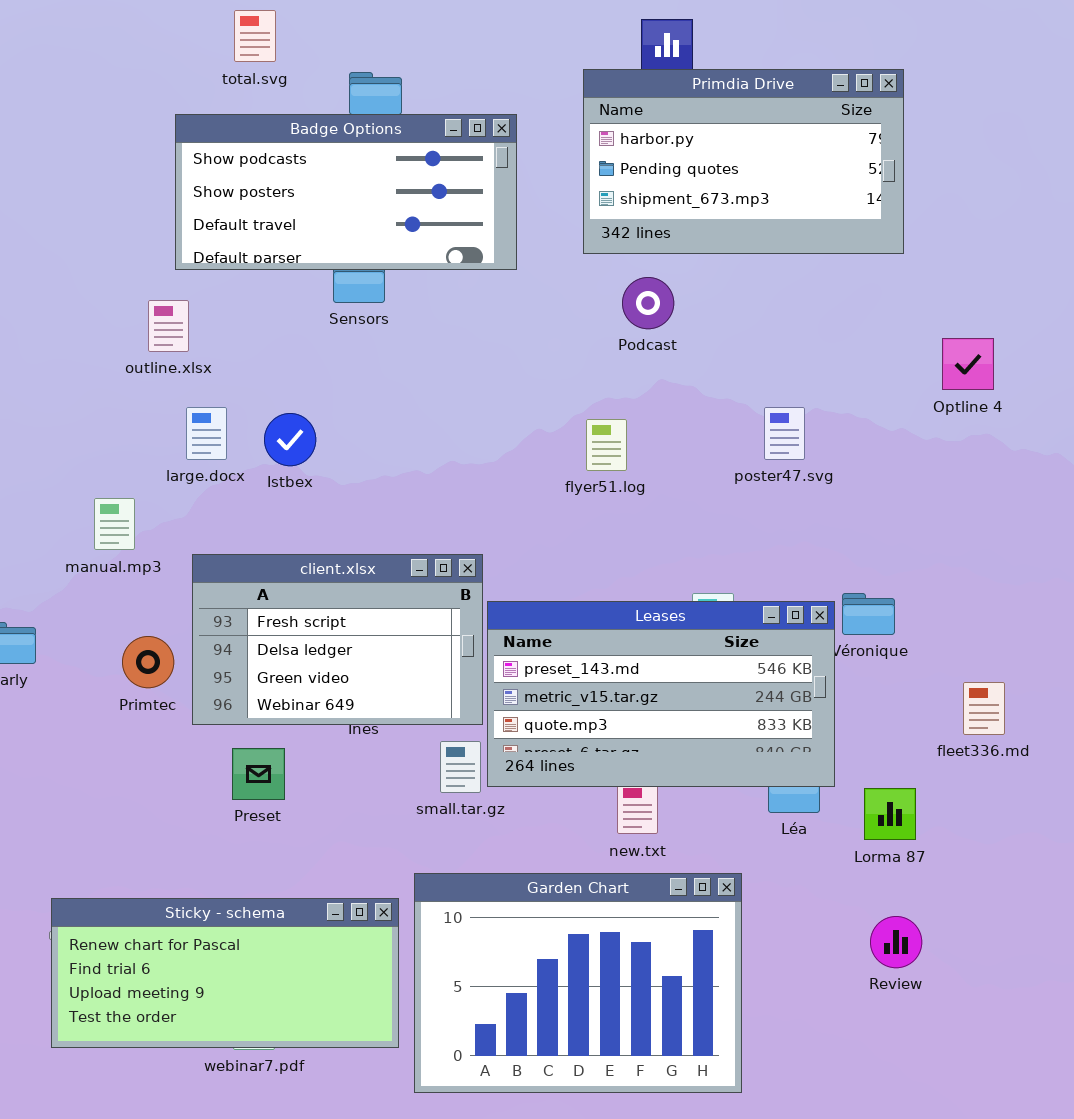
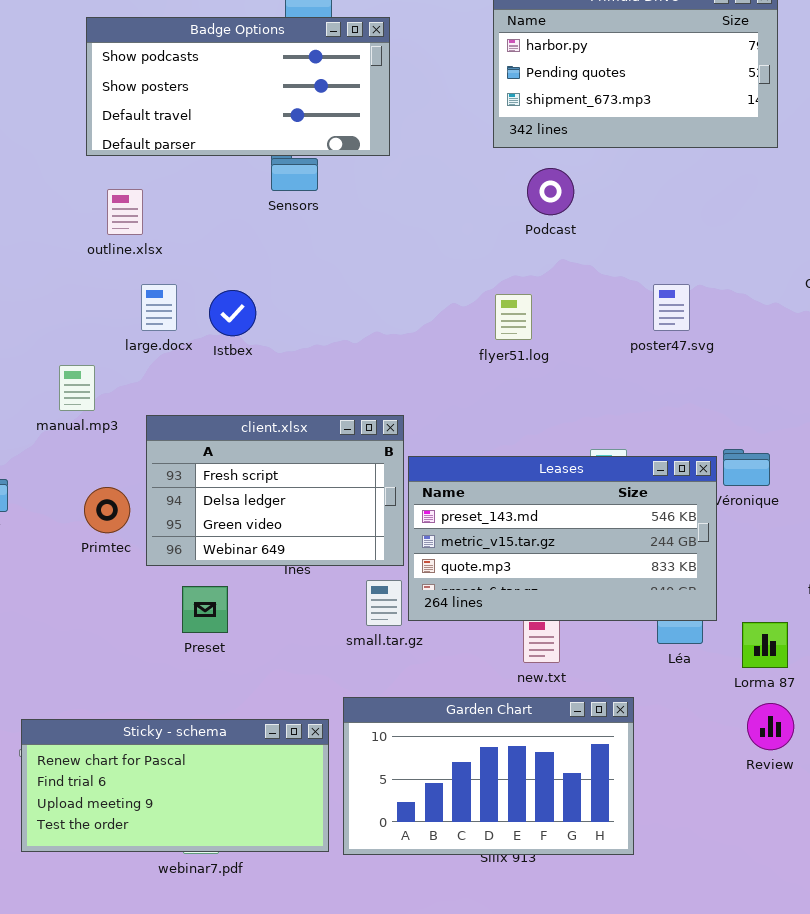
Badge Options: [175,114,517,270] -> [86,17,390,156], moved
Garden Chart: [414,873,742,1093] -> [343,697,634,855], resized
Review: [870,916,922,968] -> [747,703,794,750], moved

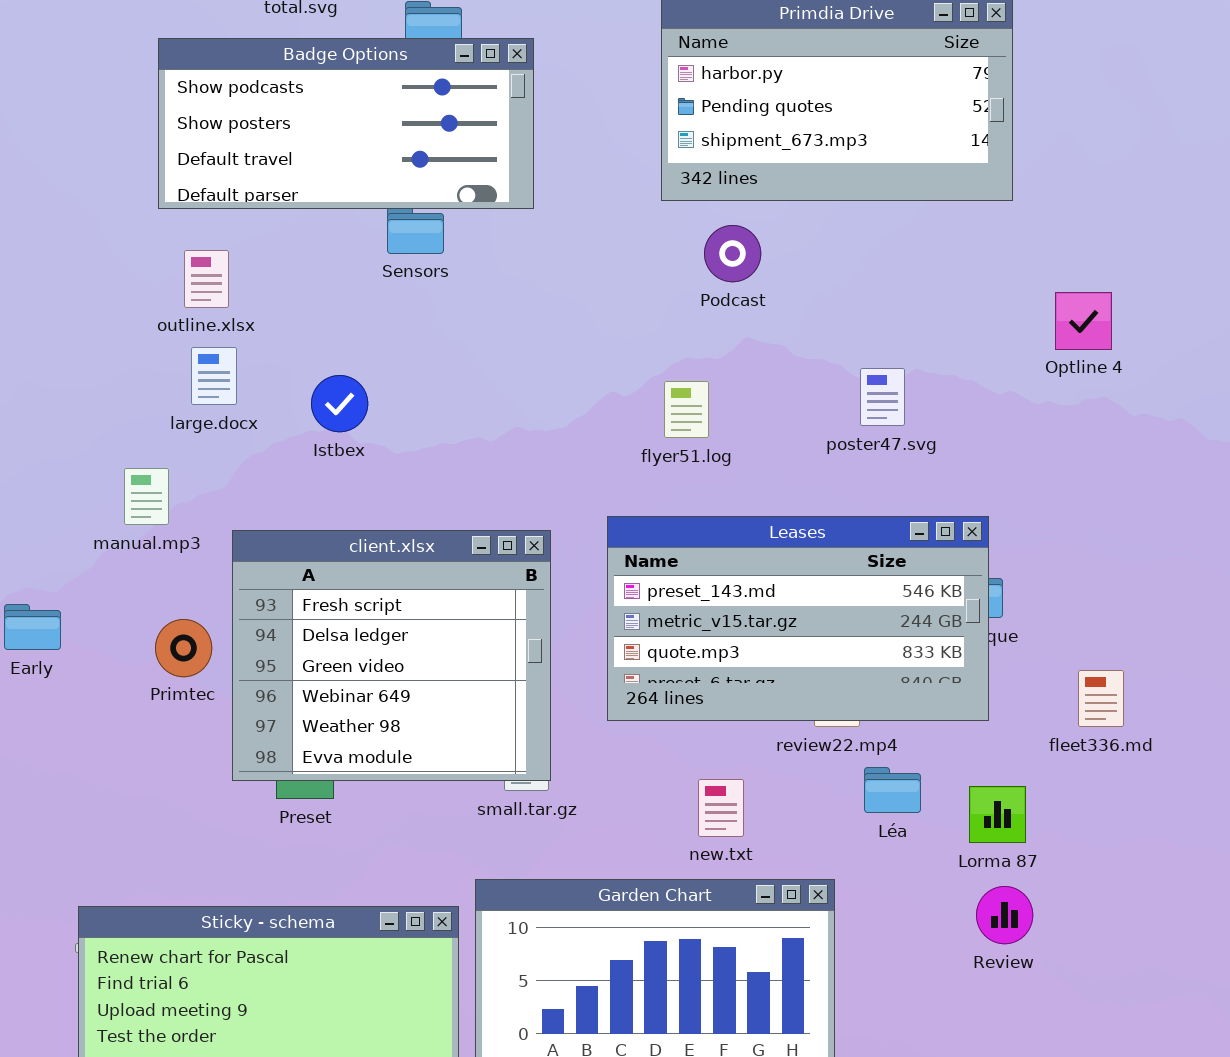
large.docx: [141,284,177,331] -> [191,347,237,405], moved
client.xlsx: [146,415,404,566] -> [232,530,551,781], resized
Leases: [408,456,717,621] -> [607,516,989,721], moved

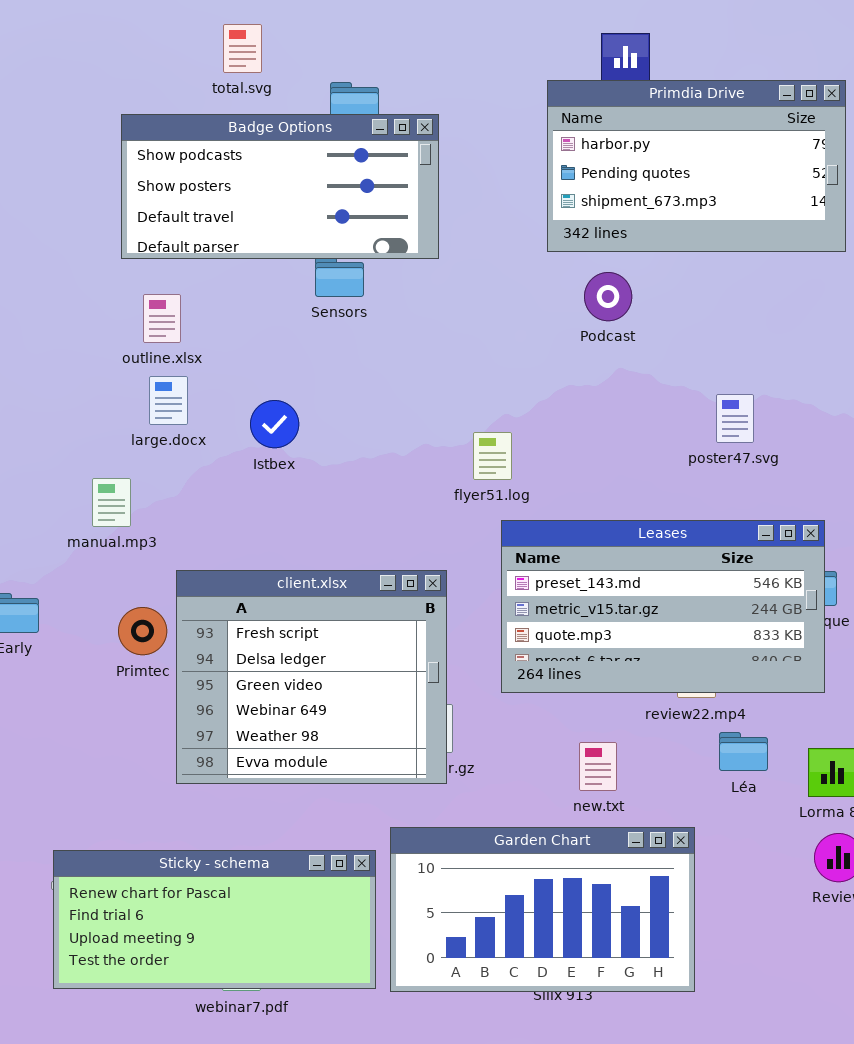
flyer51.log: [664,381,709,438] -> [473,432,512,480], moved
client.xlsx: [232,530,551,781] -> [176,570,447,784], moved

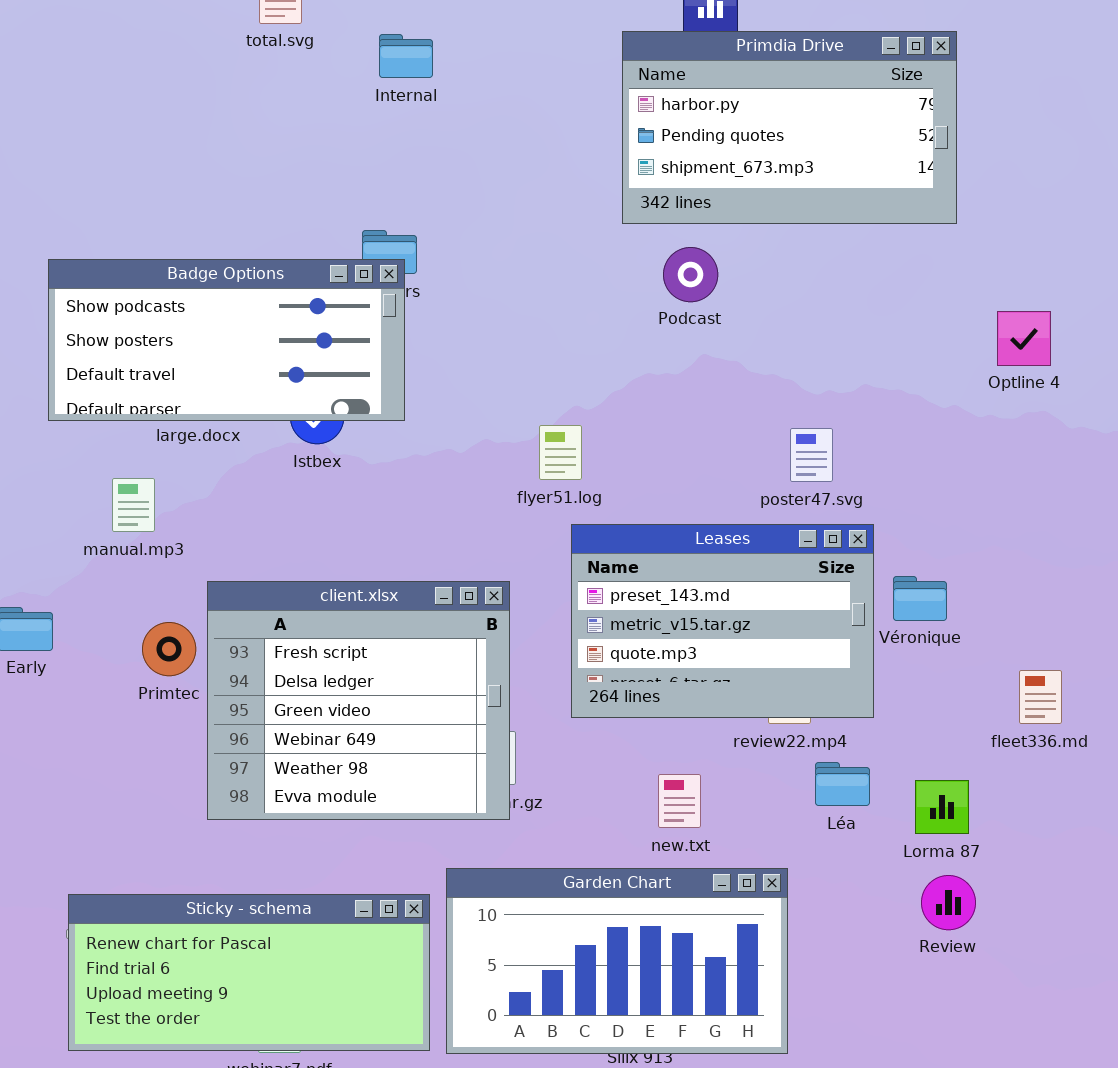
Badge Options: [121,114,439,259] -> [48,259,405,421], moved
poster47.svg: [716,394,754,443] -> [790,428,833,482], moved
Leases: [501,520,825,693] -> [571,524,874,718], resized

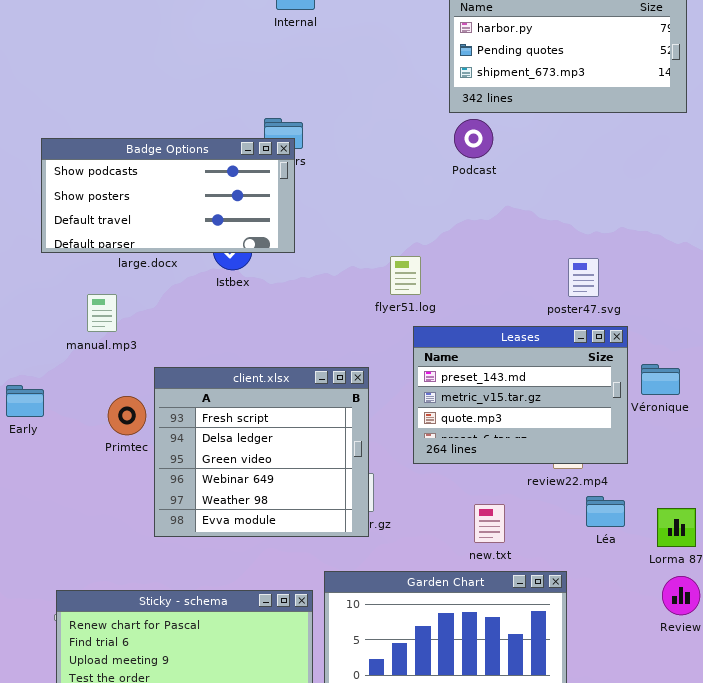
Podcast: [663,247,718,302] -> [454,119,493,158], moved

